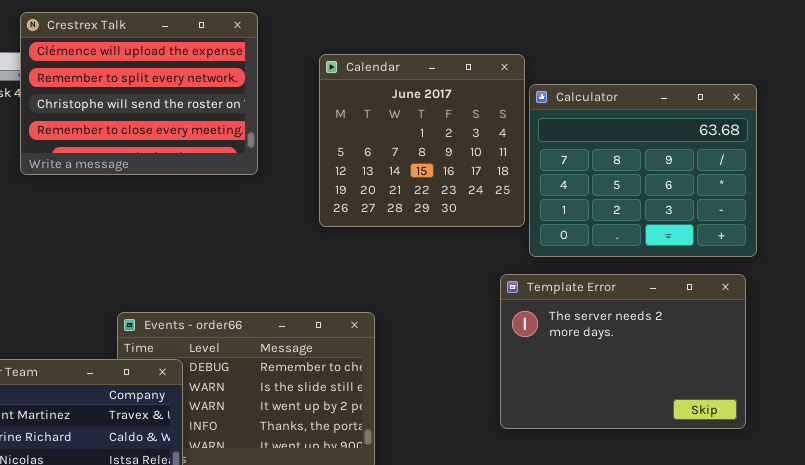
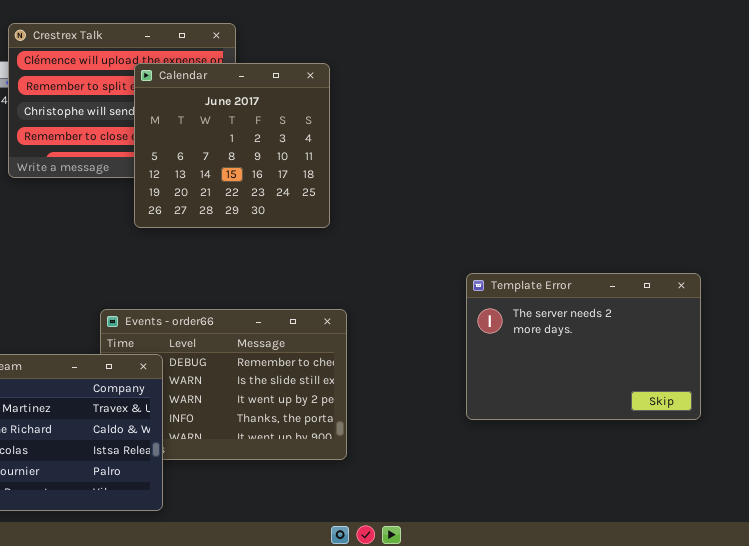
Calendar: [319,54,525,227] -> [134,63,330,228], moved
Calculator: [529,84,757,257] -> none, closed

